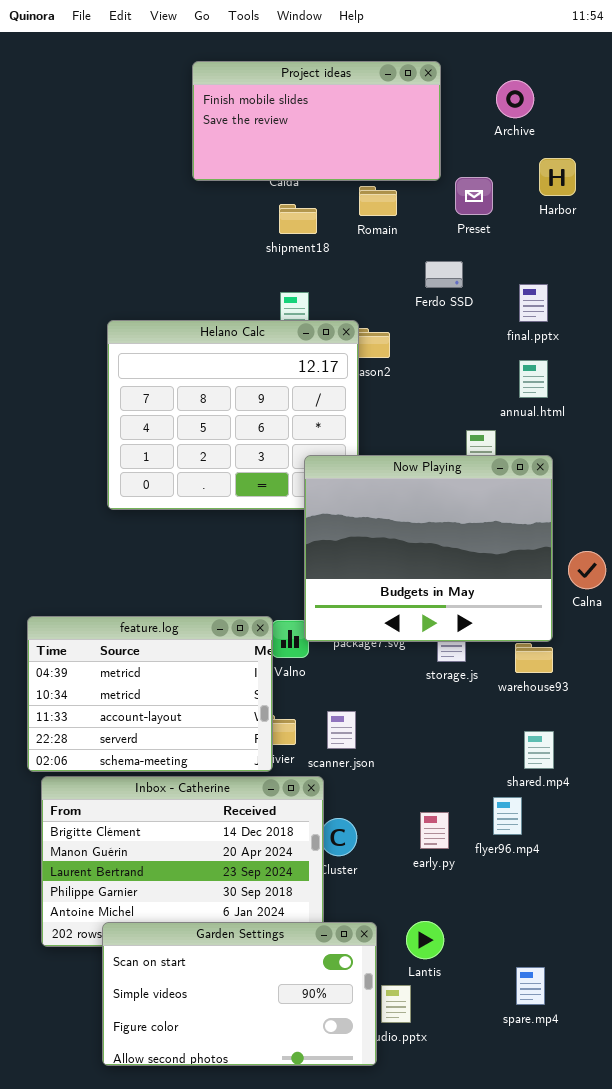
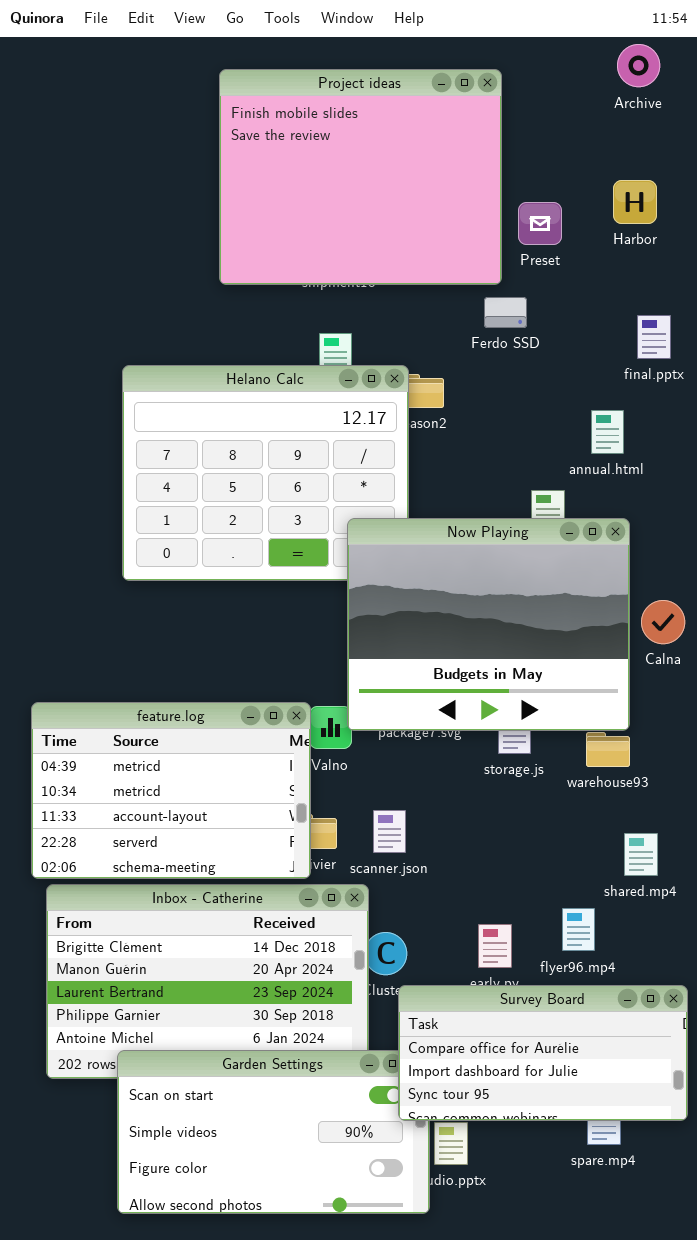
Project ideas: [192,61,441,181] -> [219,69,502,285], resized
Archive: [496,80,534,118] -> [617,44,660,87], moved
final.pptx: [519,284,548,322] -> [637,315,671,359], moved
Calna: [568,551,606,589] -> [641,600,685,644], moved
shared.mp4: [524,731,554,769] -> [624,833,658,876], moved
Survey Board: none -> [398,985,688,1121], opened

